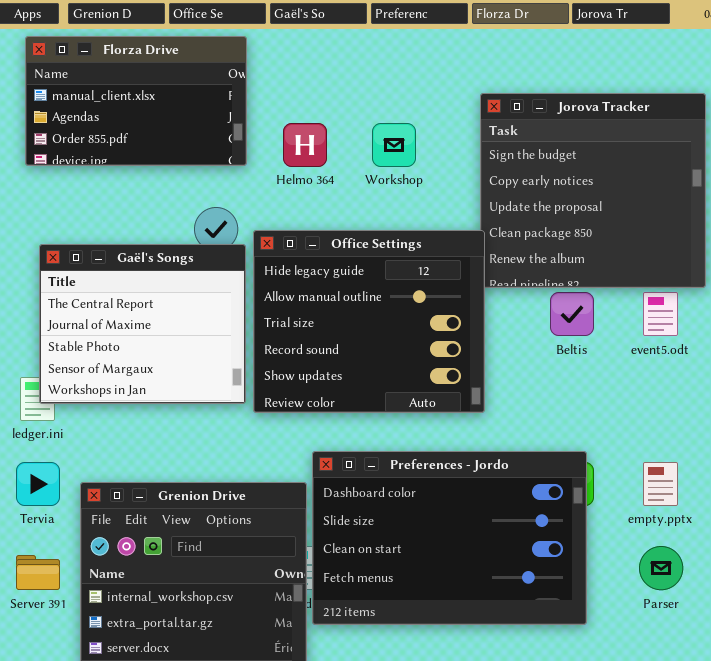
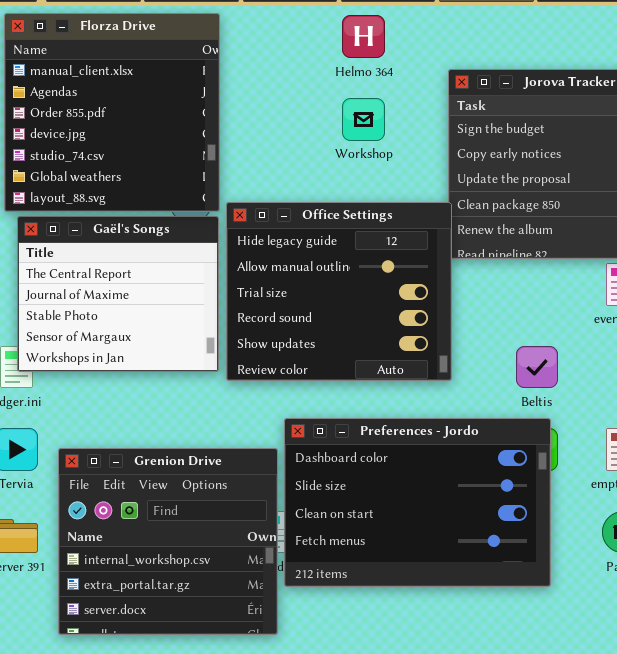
Florza Drive: [25,36,247,166] -> [4,13,220,212], resized
Helmo 364: [283,123,327,167] -> [342,15,385,58], moved
Beltis: [550,292,594,336] -> [516,346,558,388], moved

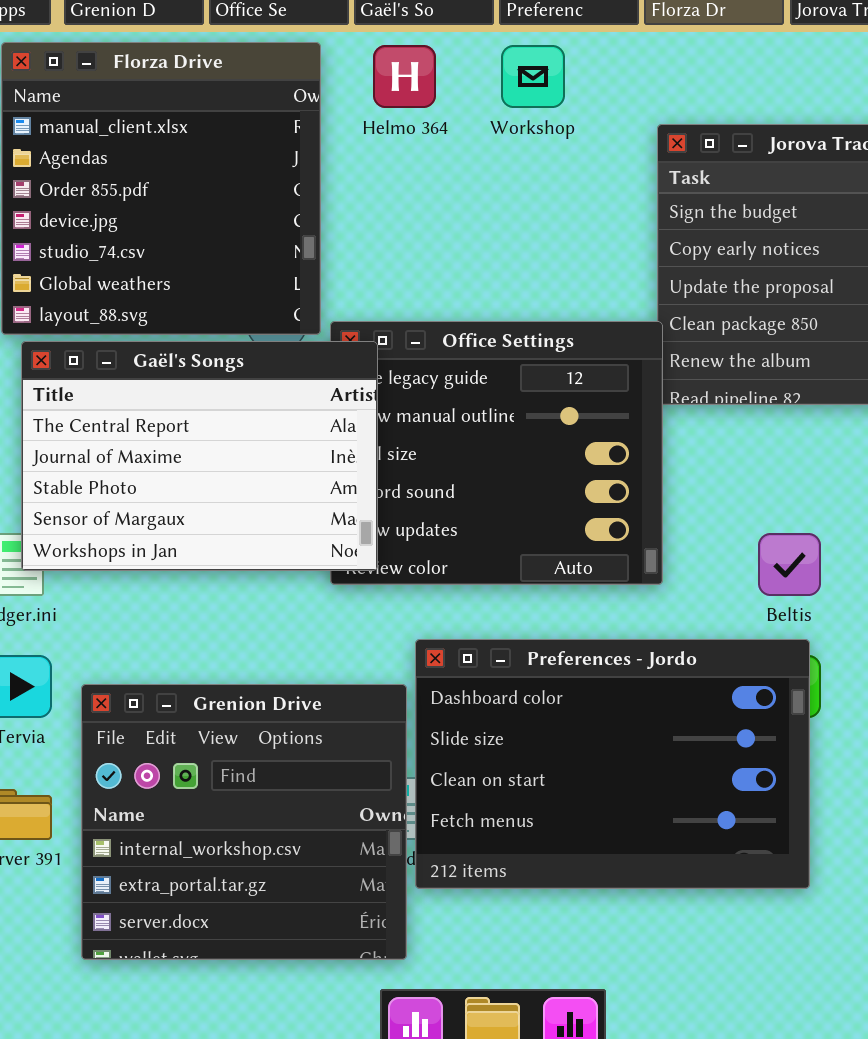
Helmo 364: [342,15,385,58] -> [373,45,436,108], moved
Workshop: [342,98,385,141] -> [501,45,565,108], moved
Gaël's Songs: [17,216,219,372] -> [21,341,378,571], resized

